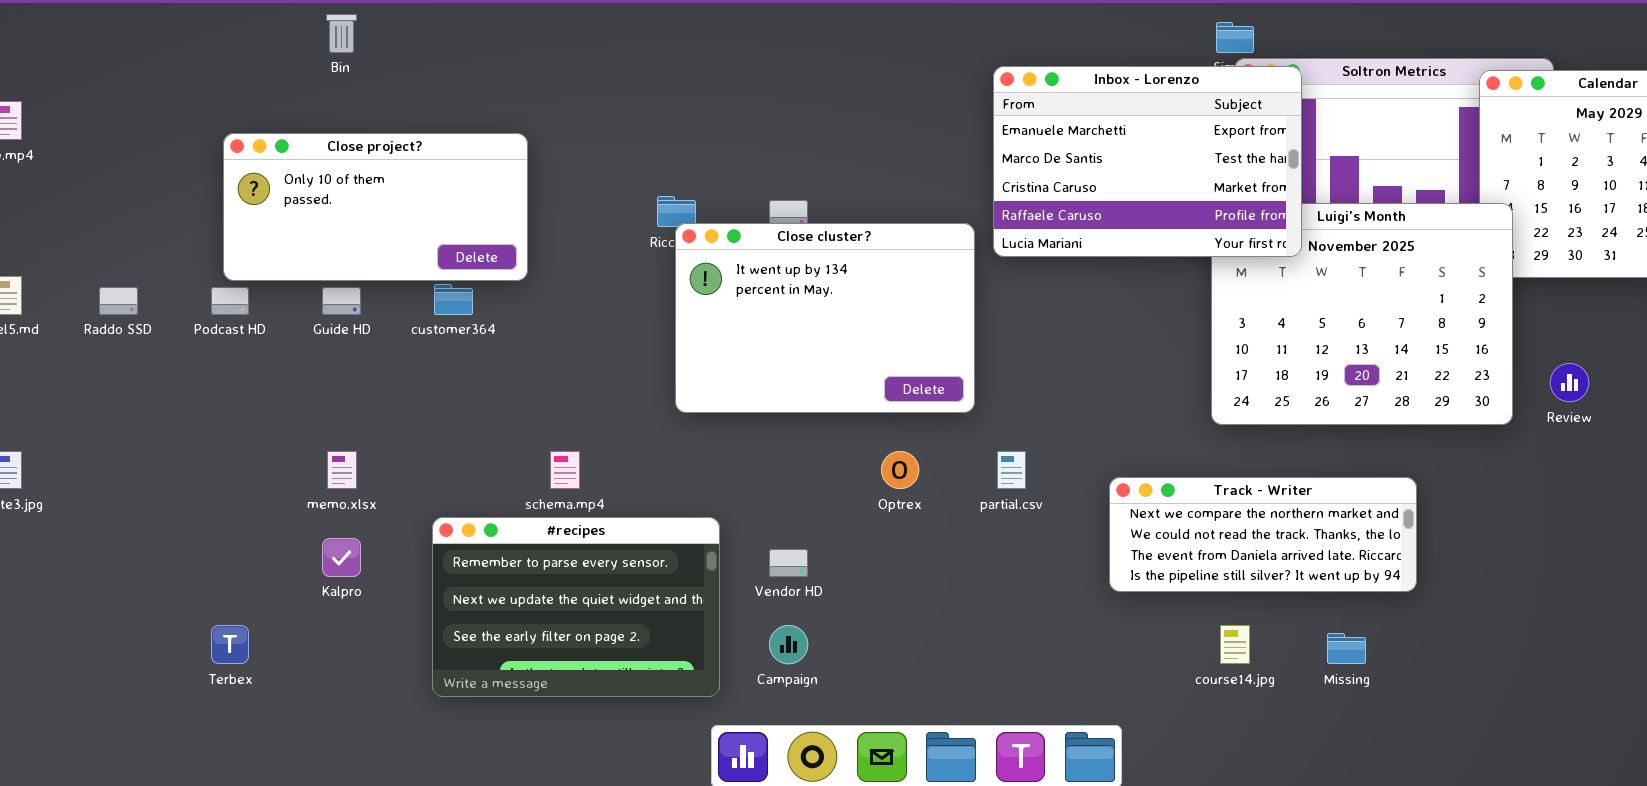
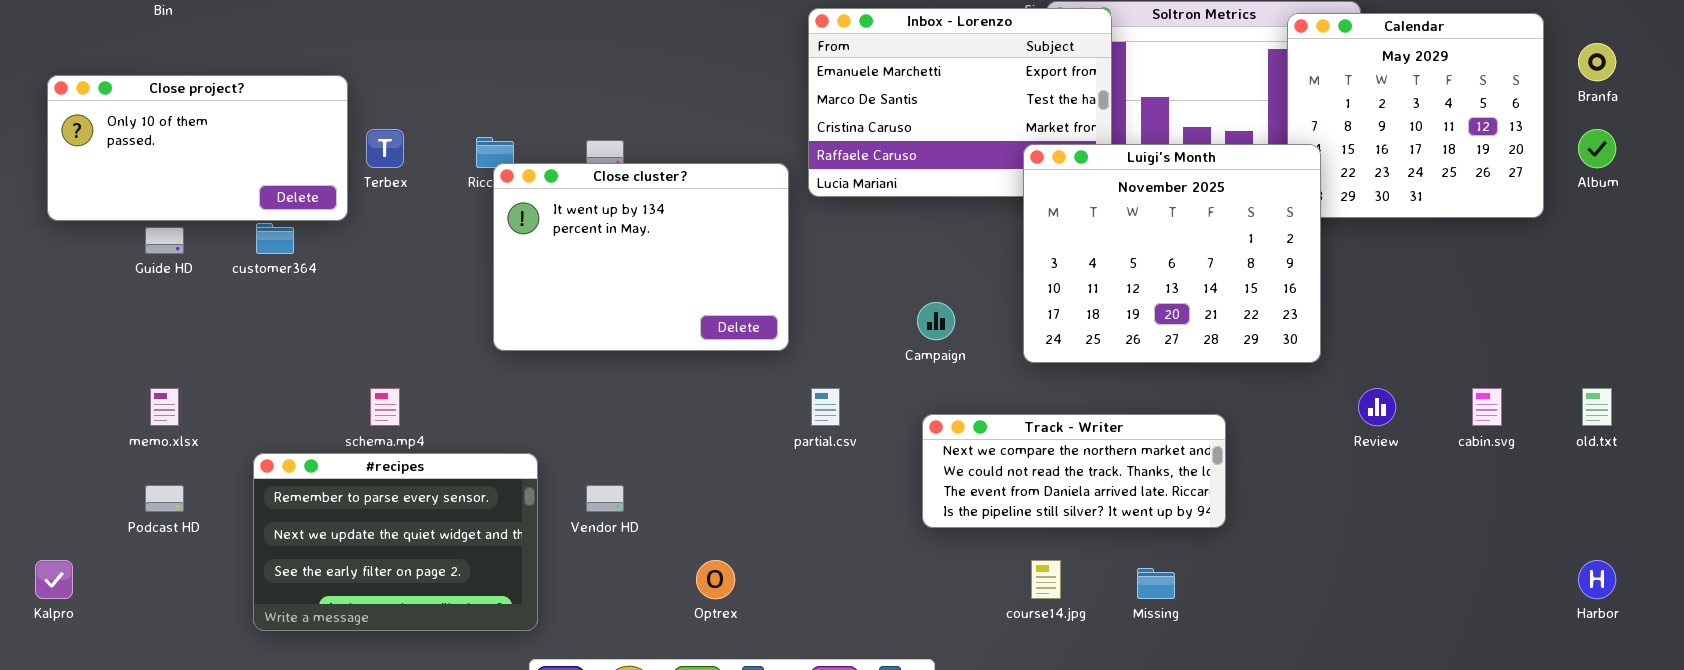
Luigi's Month: [1211,203,1513,425] -> [1023,144,1321,363], raised
Podcast HD: [211,287,249,315] -> [145,485,184,512], moved
Review: [1550,363,1589,402] -> [1358,388,1396,426], moved
Optrex: [881,451,919,489] -> [696,560,735,599], moved
Kalpro: [322,538,361,577] -> [35,560,73,599], moved
Terbex: [211,625,249,664] -> [366,129,404,168], moved
Campaign: [769,625,808,664] -> [917,302,955,340], moved

